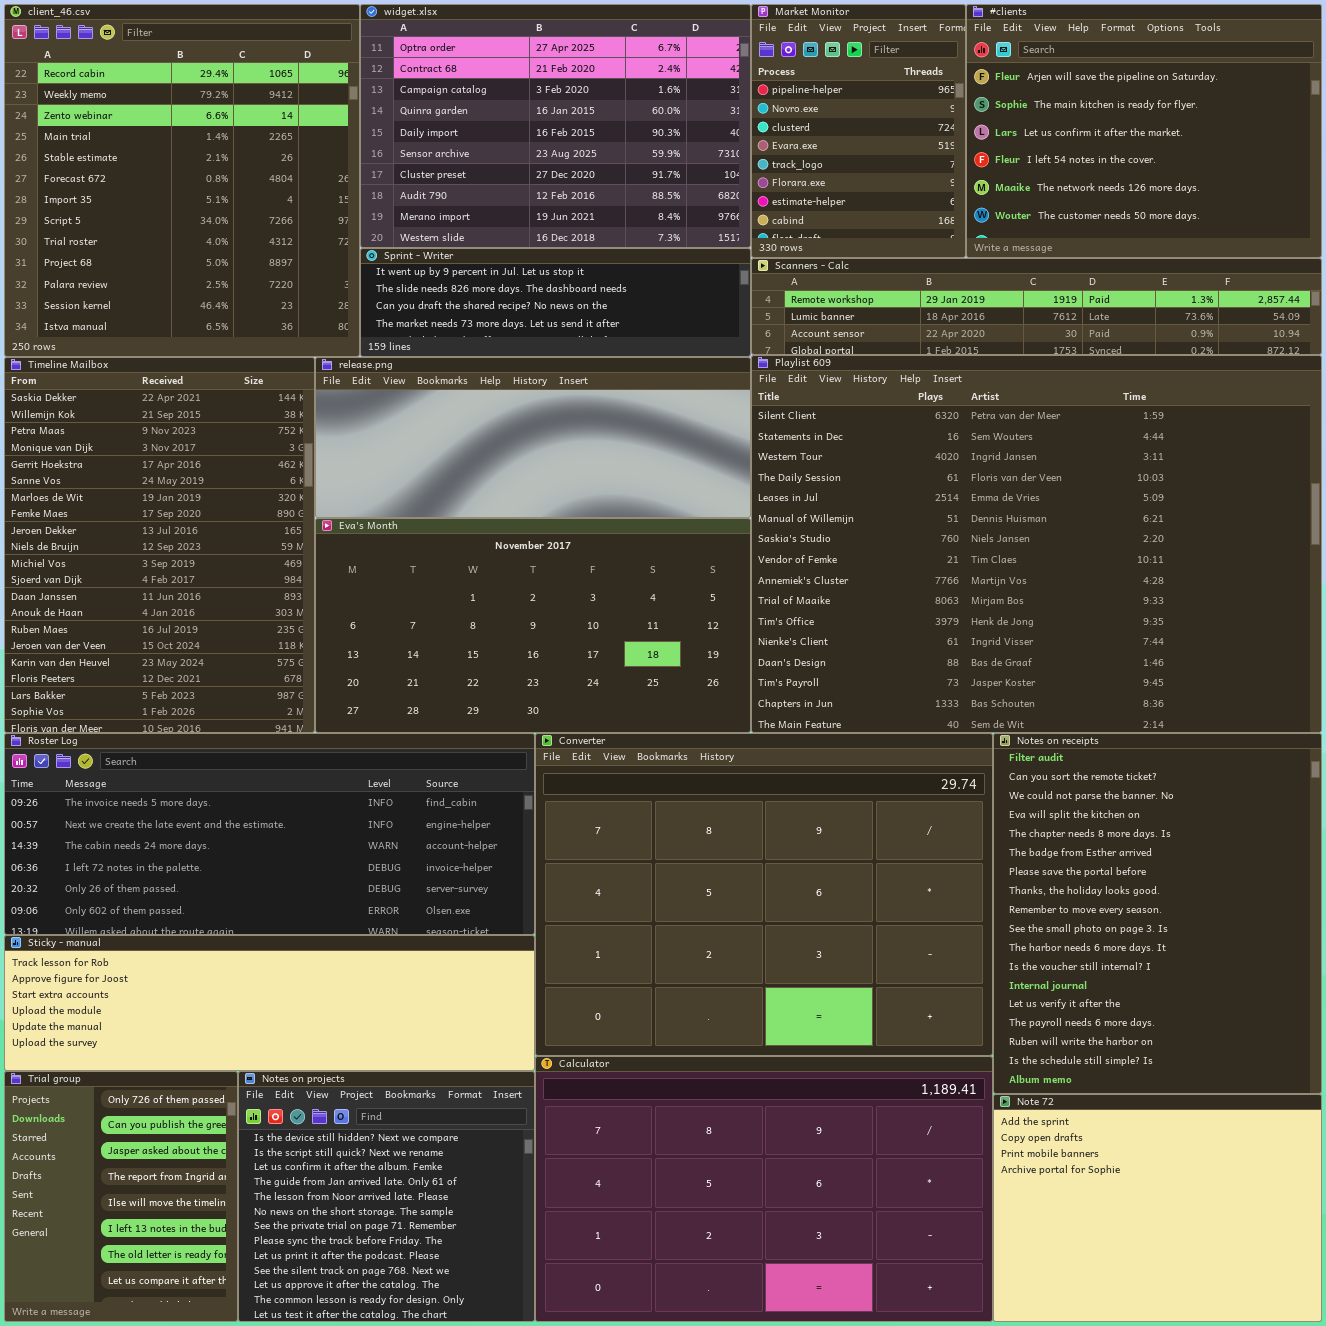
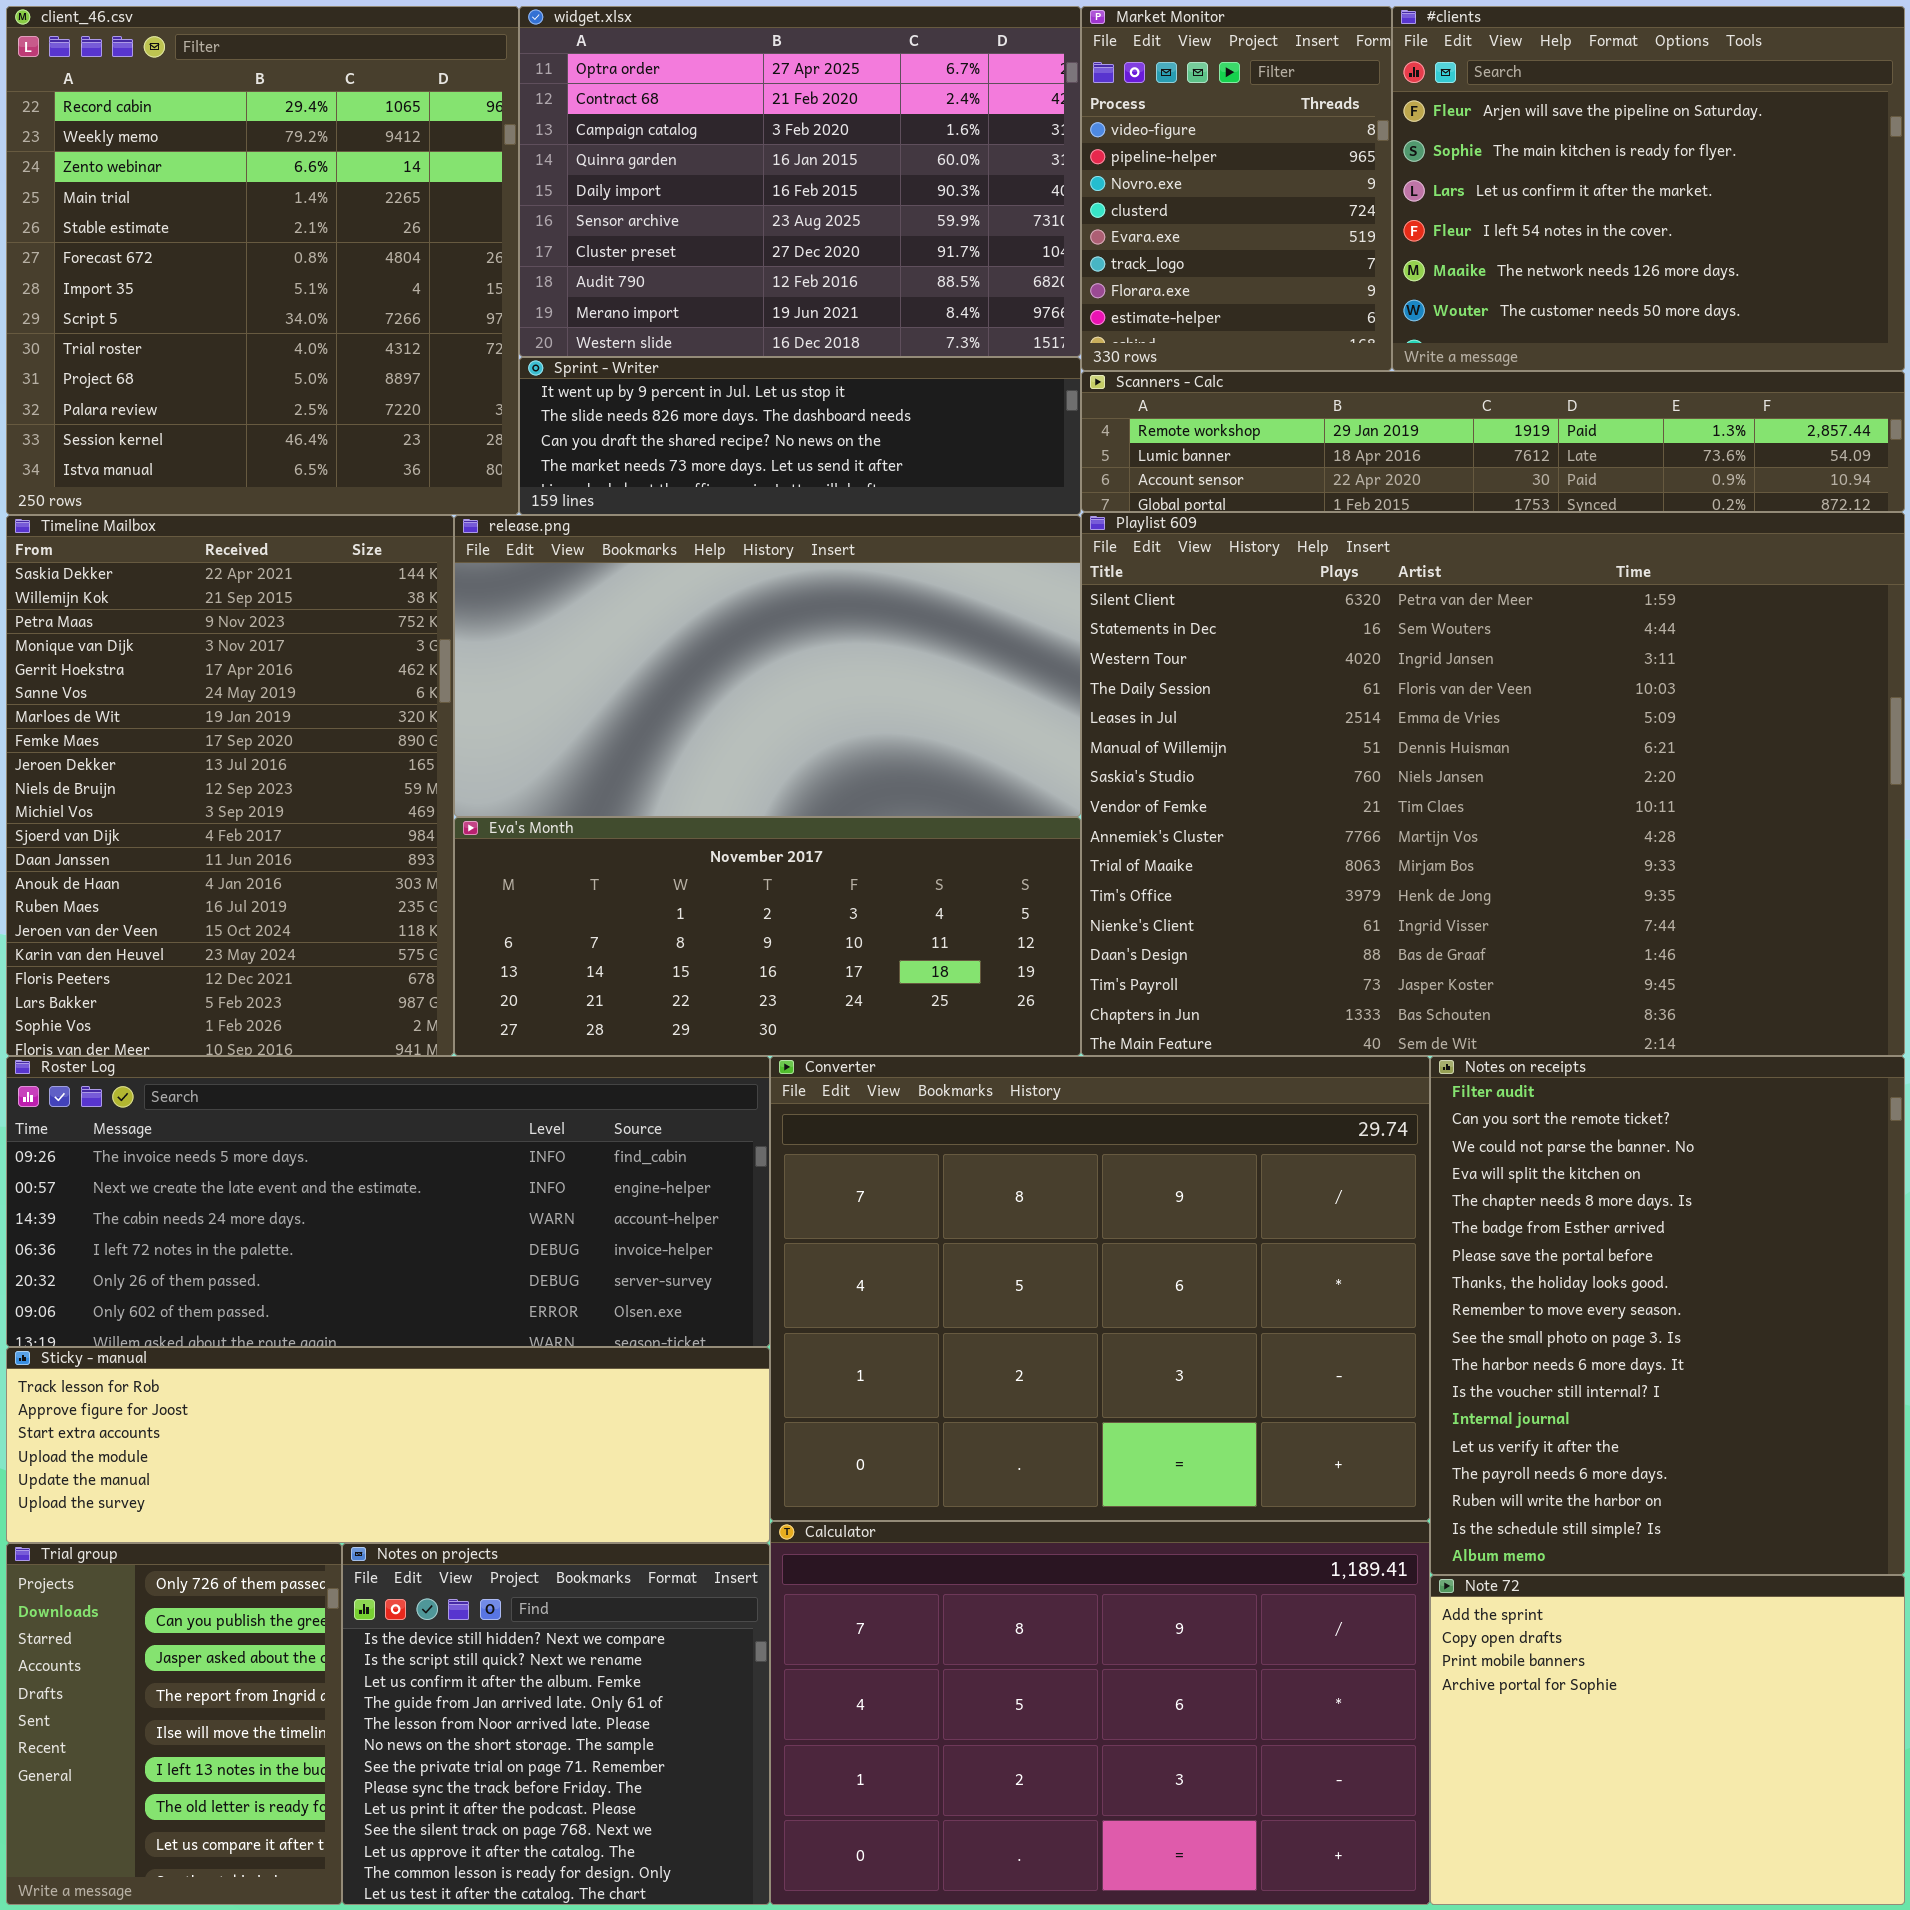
Market Monitor: [751,4,966,258] -> [1081,6,1392,371], scrolled up 1 row
release.png: [315,357,751,518] -> [454,515,1081,817], resized
Eva's Month: [315,518,751,733] -> [454,817,1081,1056], resized

